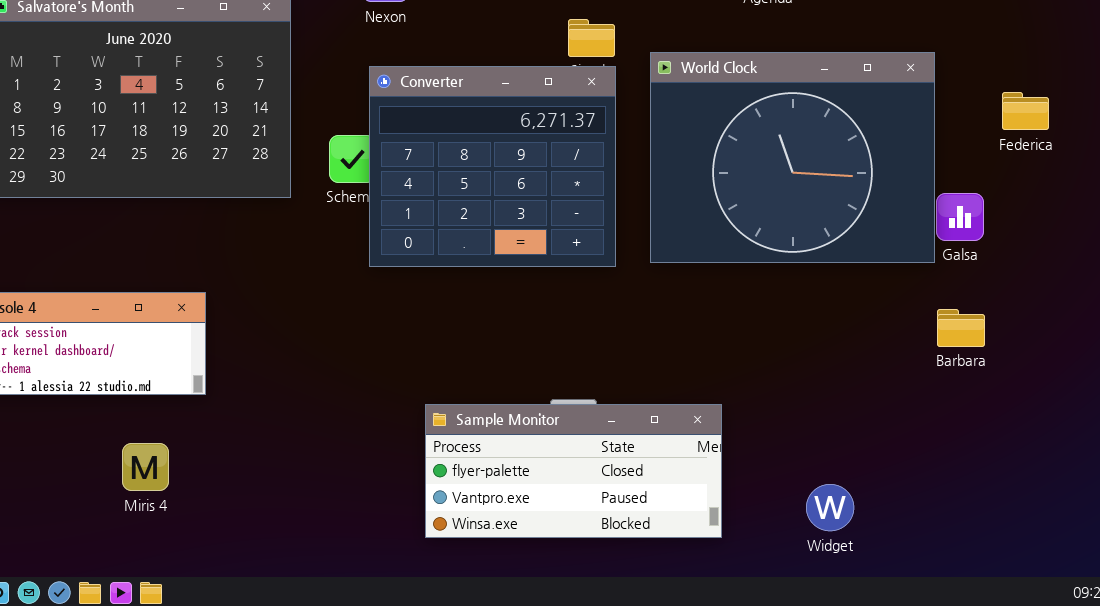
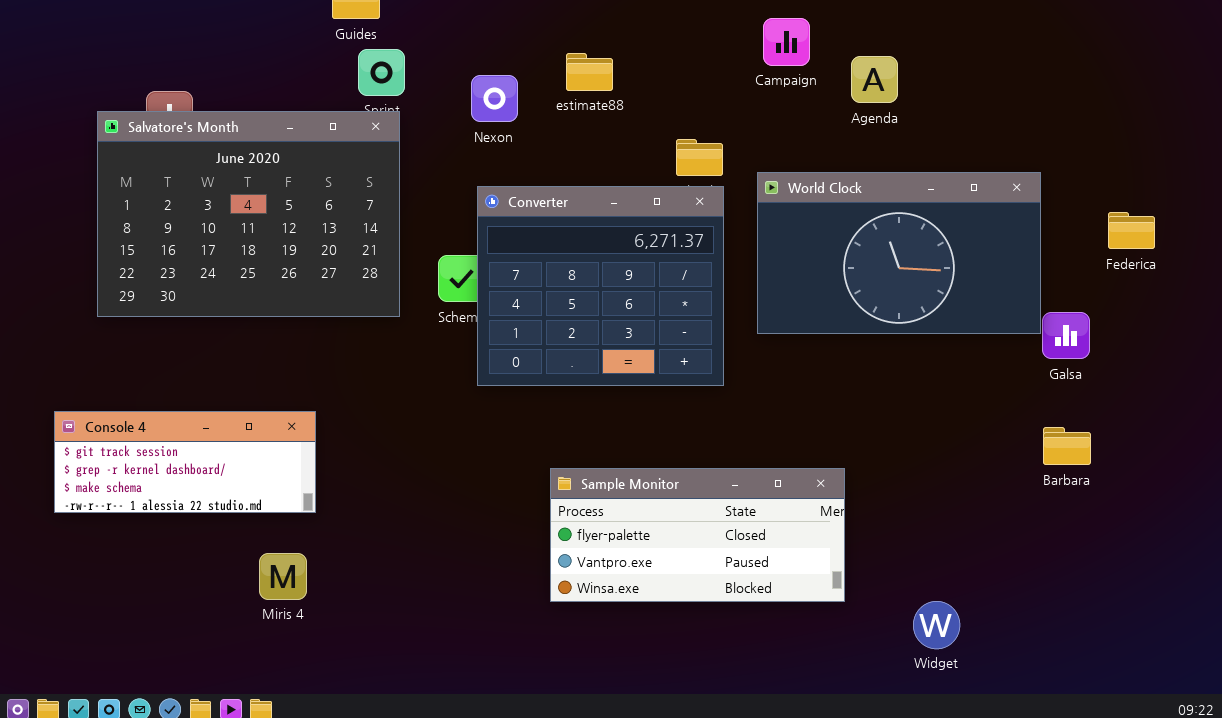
World Clock: [650,52,935,263] -> [757,172,1041,334], resized
Sample Monitor: [425,404,722,538] -> [550,468,845,602], moved
Miris 4: [122,443,169,491] -> [259,553,307,600], moved

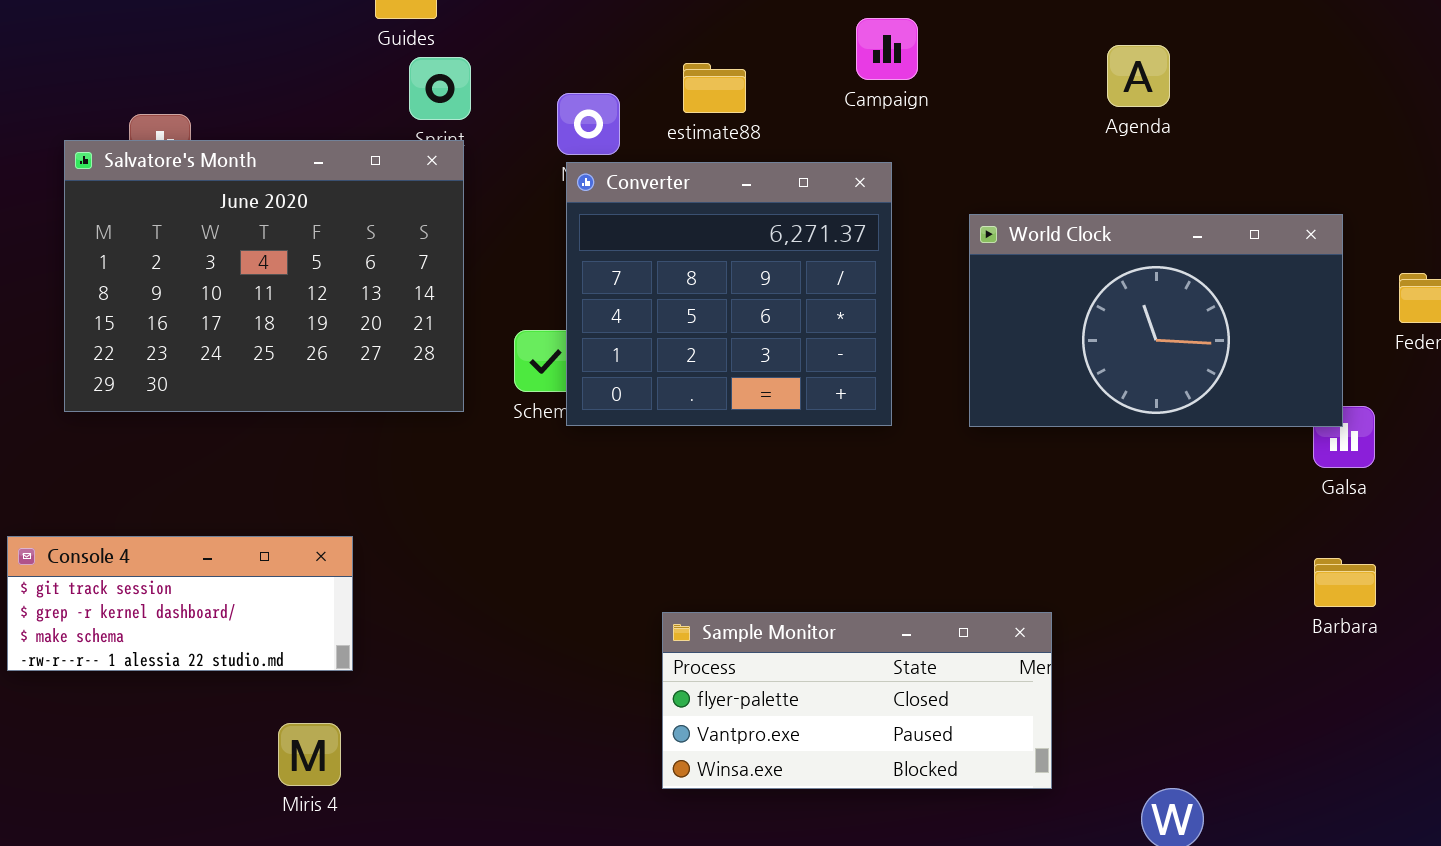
Campaign: [763,18,810,66] -> [856,18,918,80], moved
Agenda: [851,56,898,103] -> [1107,45,1170,107], moved
World Clock: [757,172,1041,334] -> [969,214,1343,427], moved
Converter: [477,186,724,386] -> [566,162,892,426], moved

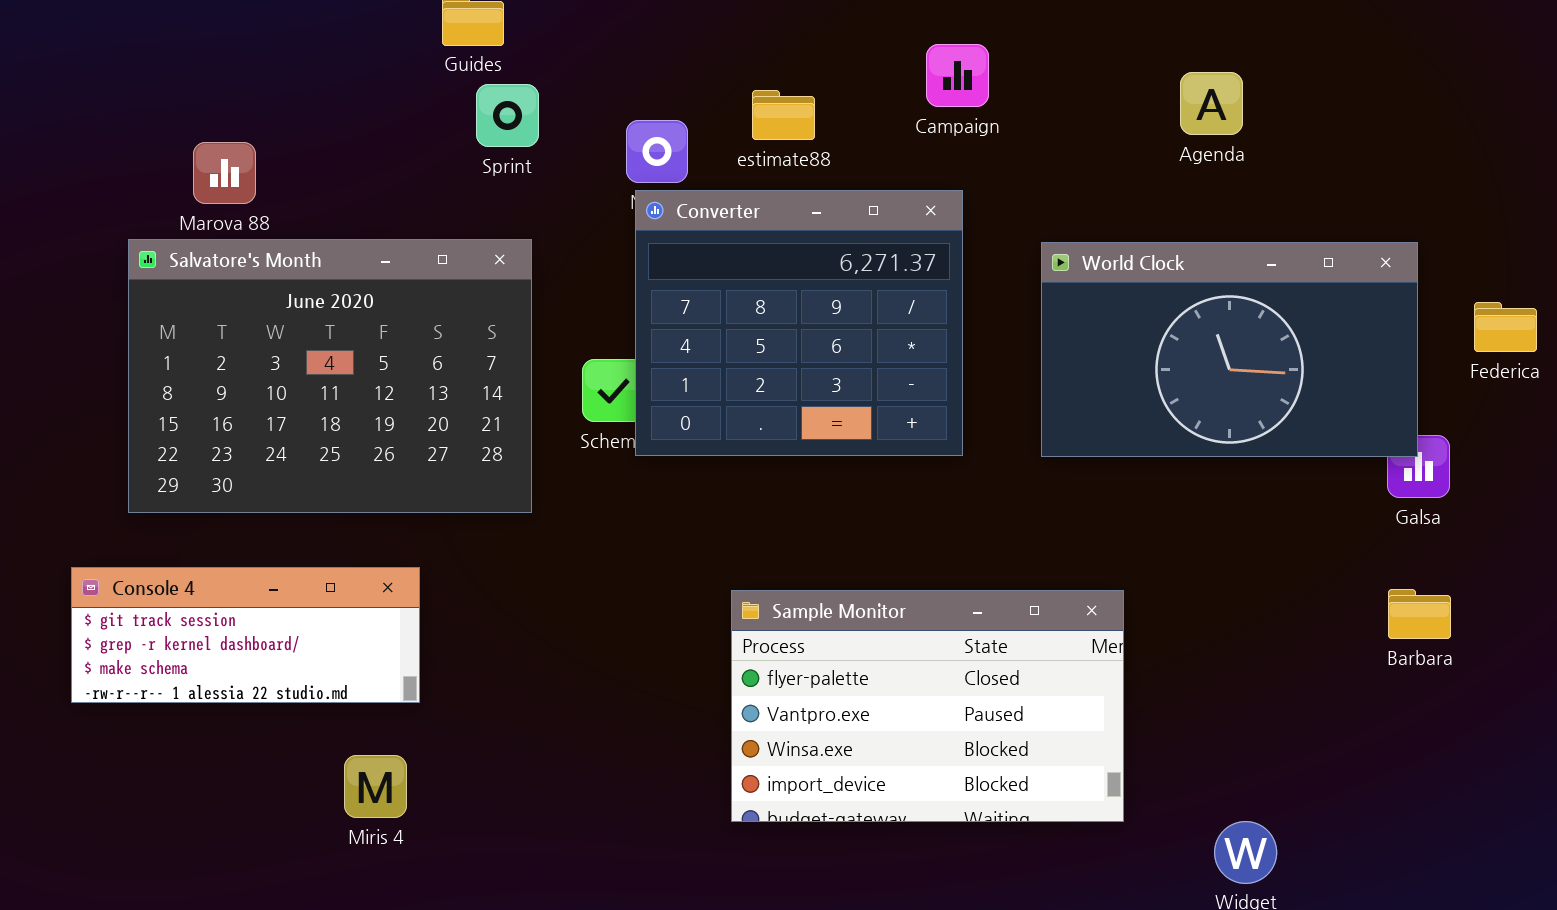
Salvatore's Month: [64,140,464,412] -> [128,239,532,513], moved
Sample Monitor: [662,612,1052,789] -> [731,590,1124,822], resized

